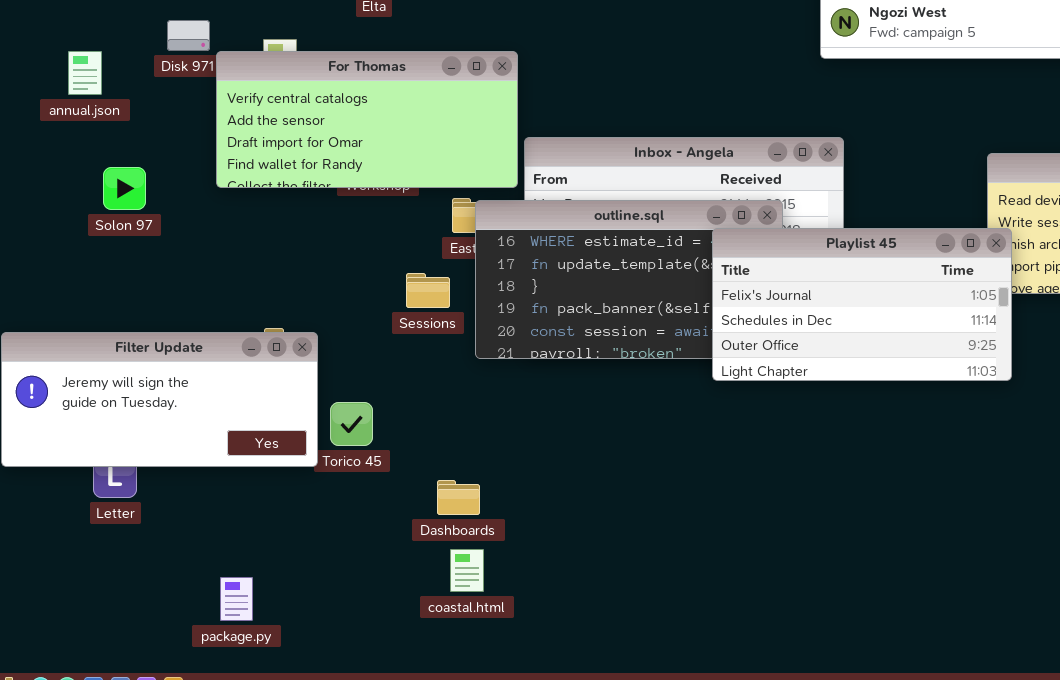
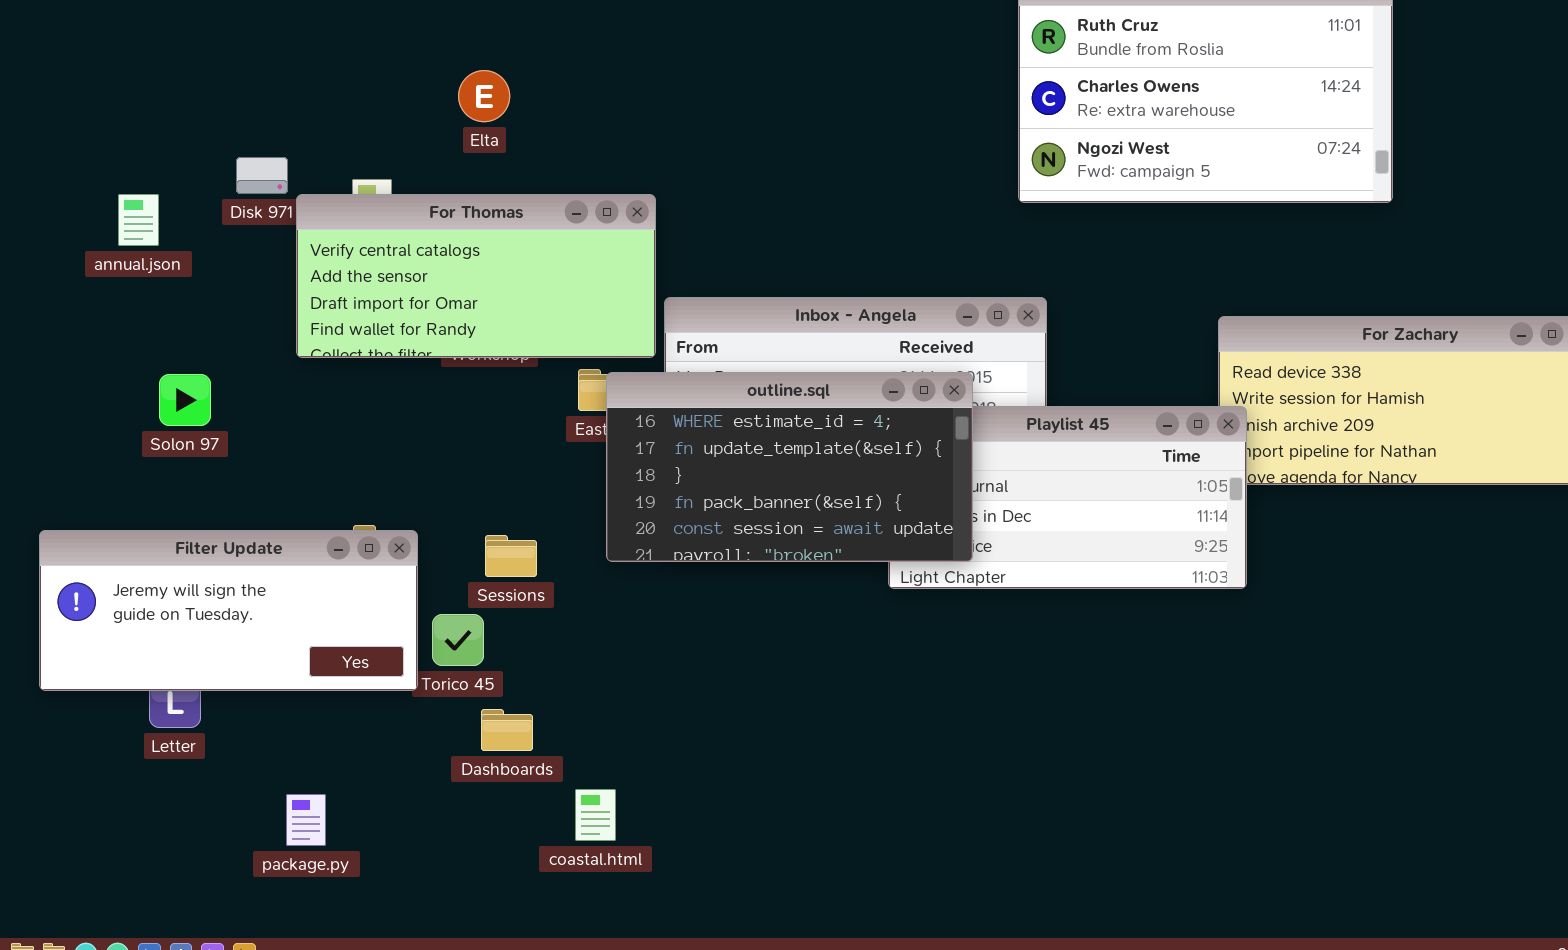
Solon 97: [103,167,146,210] -> [159,374,211,426], moved
outline.sql: [475,200,783,359] -> [606,372,973,562], raised
Sessions: [406,273,450,308] -> [485,535,537,577], moved
Dashboards: [437,480,480,515] -> [481,709,533,751], moved
package.py: [220,577,253,621] -> [286,794,326,846], moved

